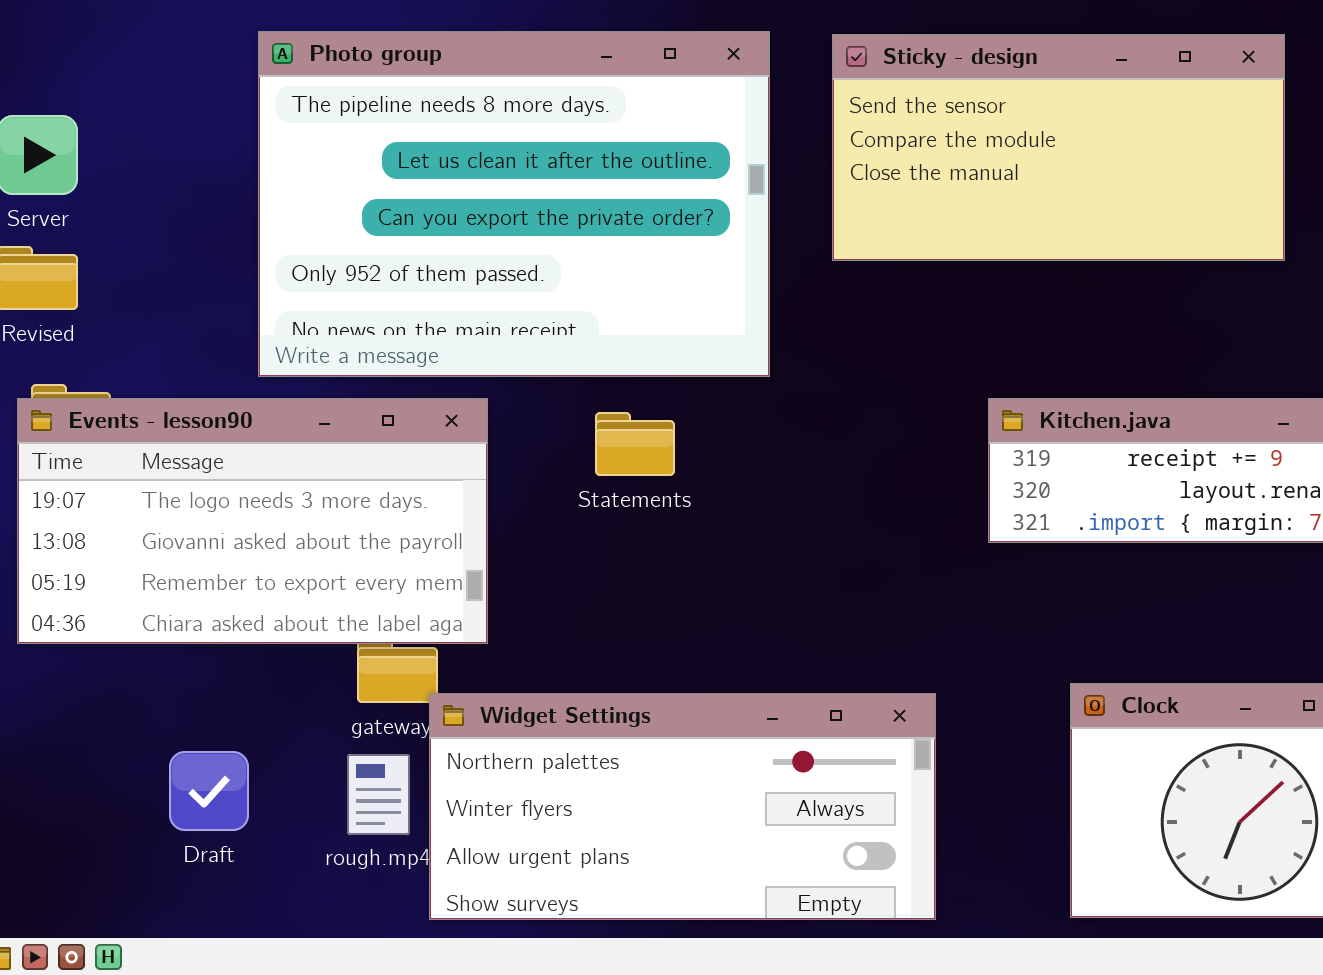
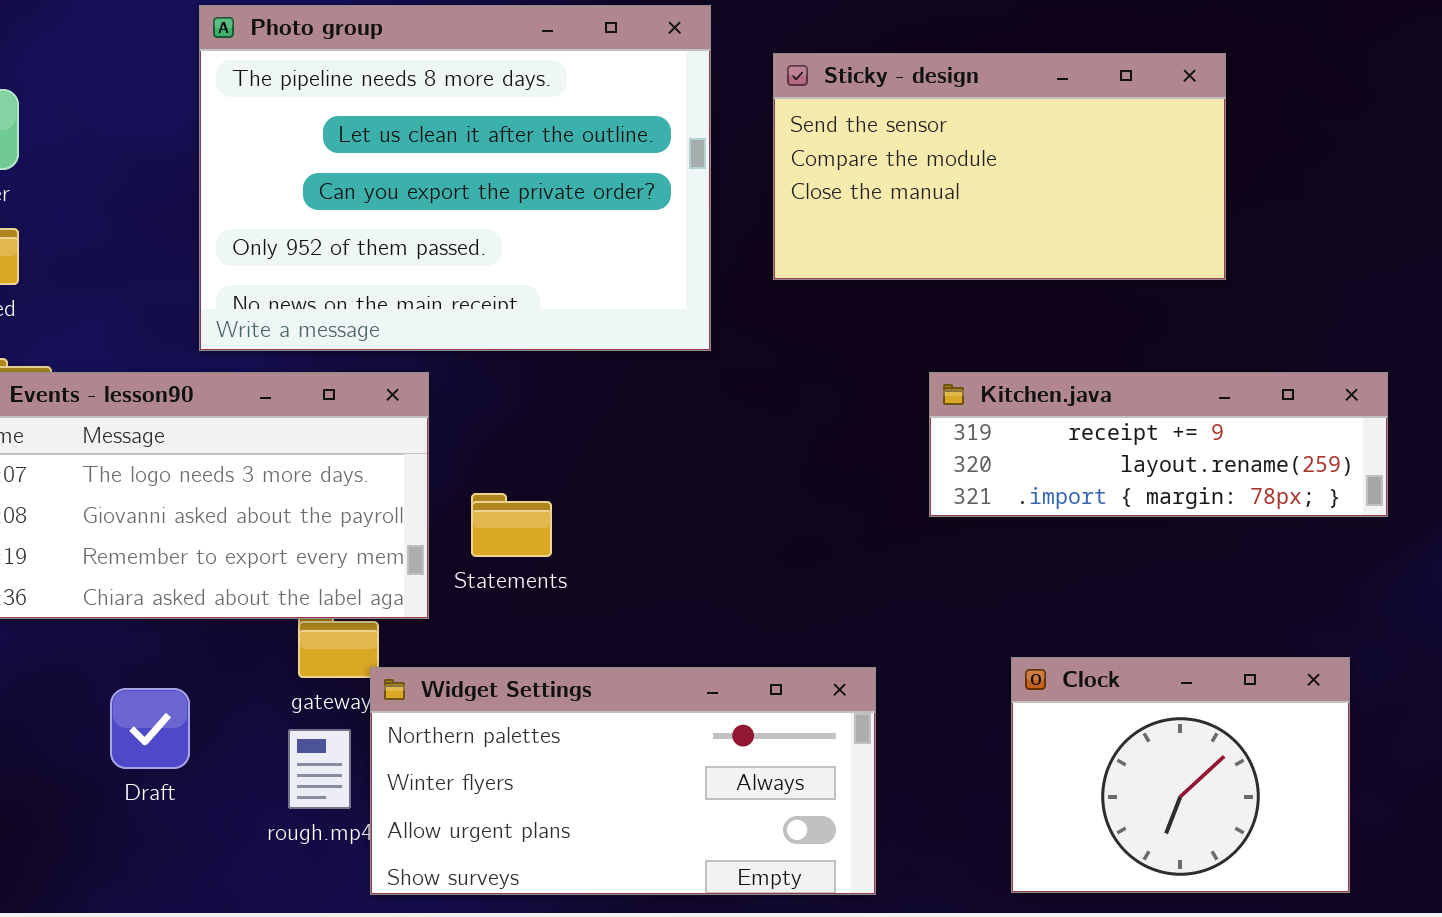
Sticky - design: [832,34,1285,261] -> [773,53,1226,280], moved
Statements: [595,412,675,476] -> [471,493,552,557], moved
Draft: [169,751,249,831] -> [110,688,190,769], moved

